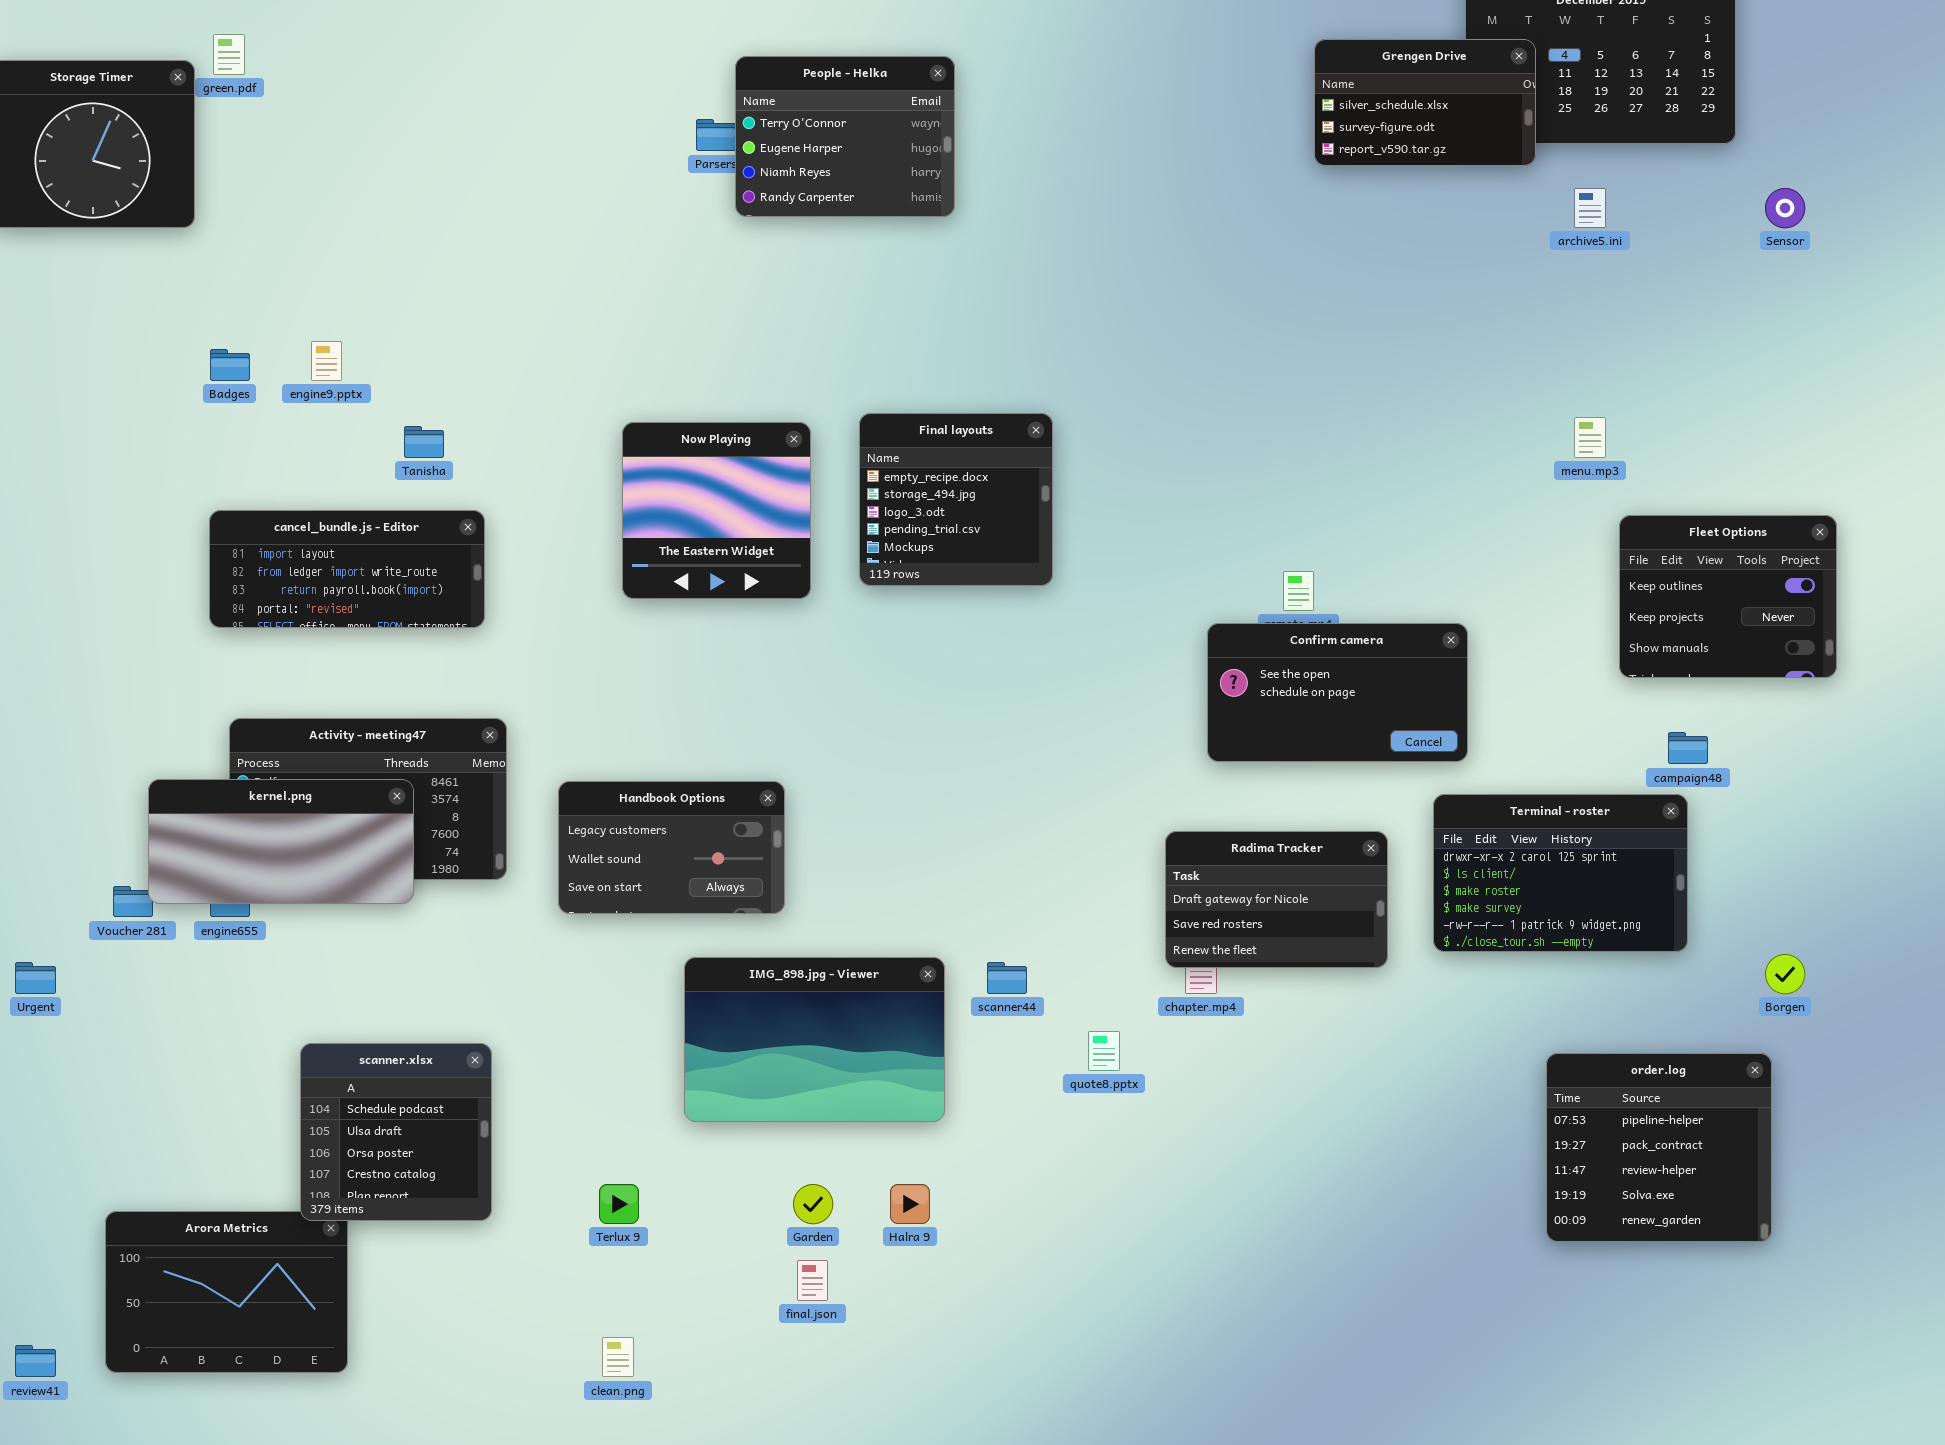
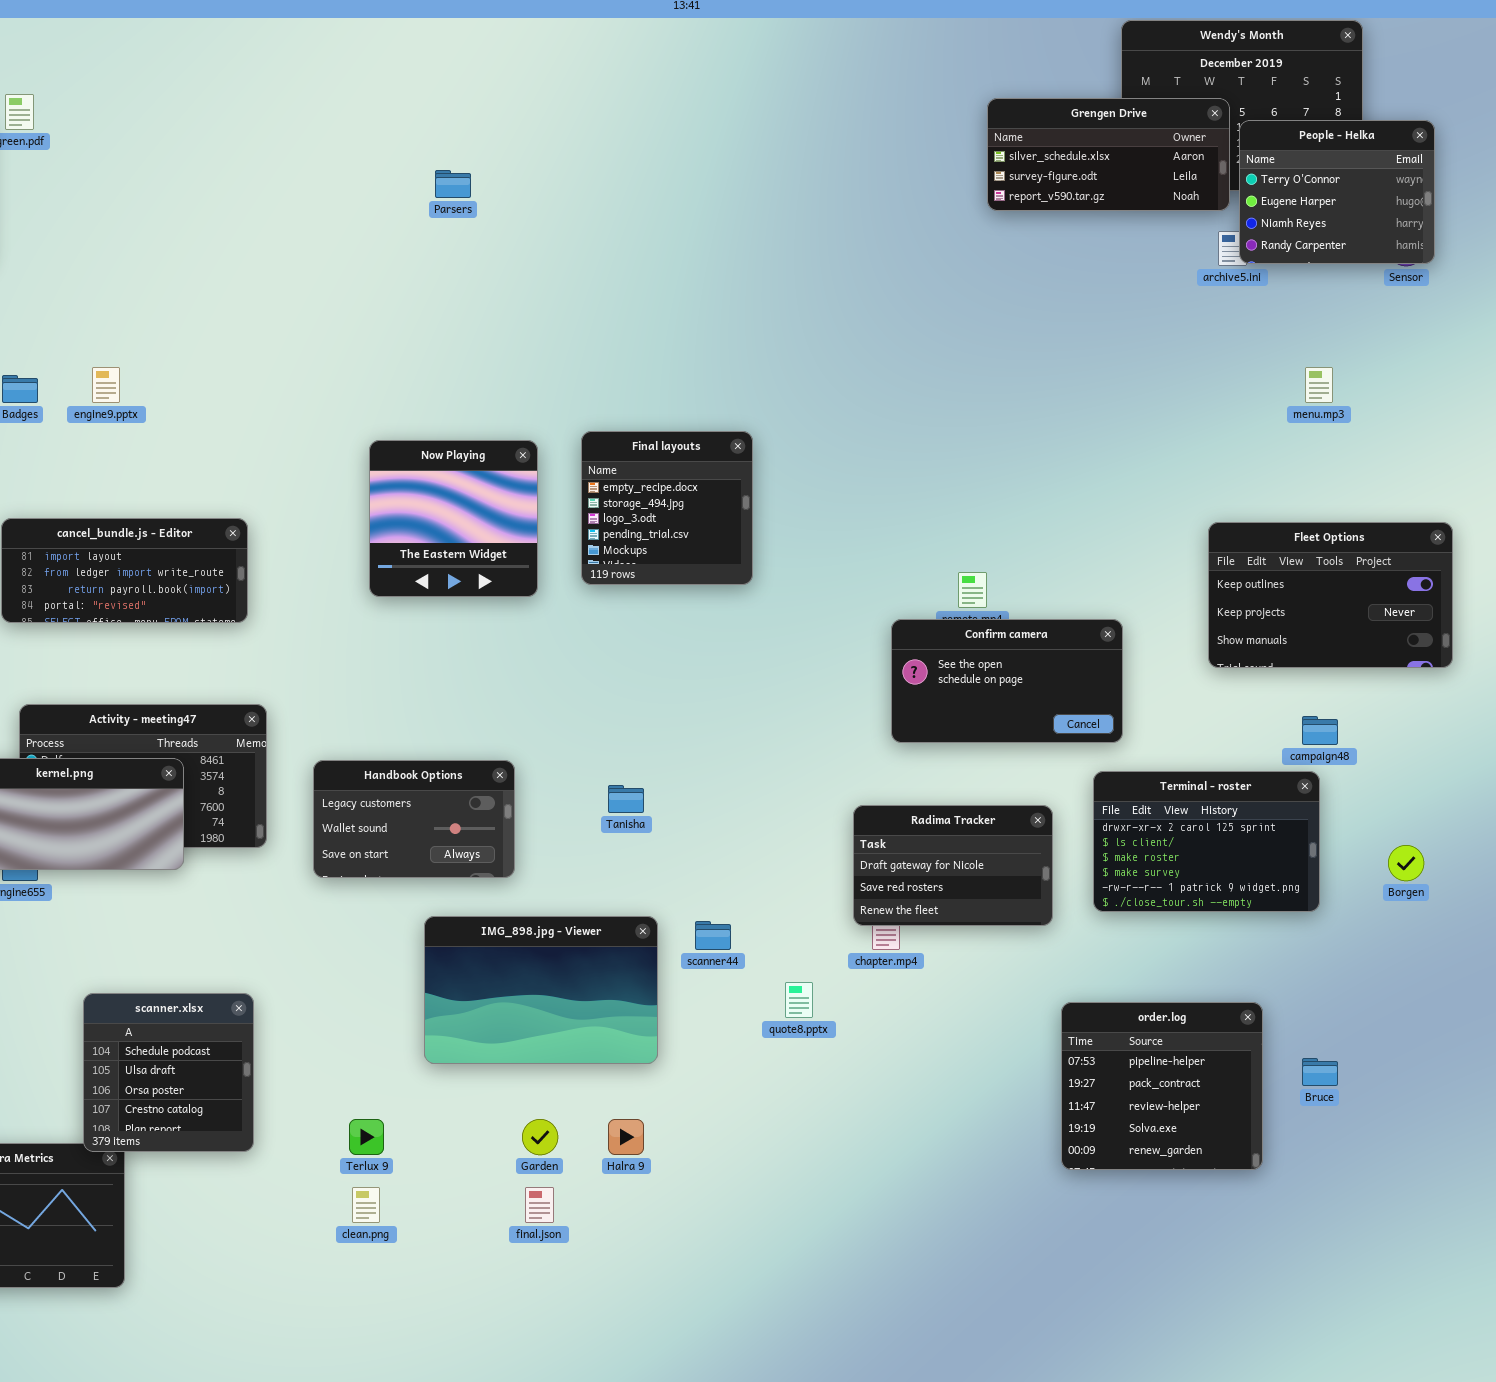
Grengen Drive: [1314,39,1536,166] -> [987,98,1230,211], resized
People - Helka: [735,56,955,217] -> [1239,120,1435,264], moved
menu.mp3: [1574,417,1606,458] -> [1305,367,1333,403], moved
Tanisha: [404,426,444,458] -> [608,785,644,813], moved
Fleet Options: [1619,515,1837,678] -> [1208,522,1453,668], resized
Borgen: [1765,954,1805,994] -> [1388,845,1424,881], moved
order.log: [1546,1053,1772,1242] -> [1061,1002,1263,1170], moved
clean.png: [602,1337,634,1377] -> [352,1187,380,1223], moved

